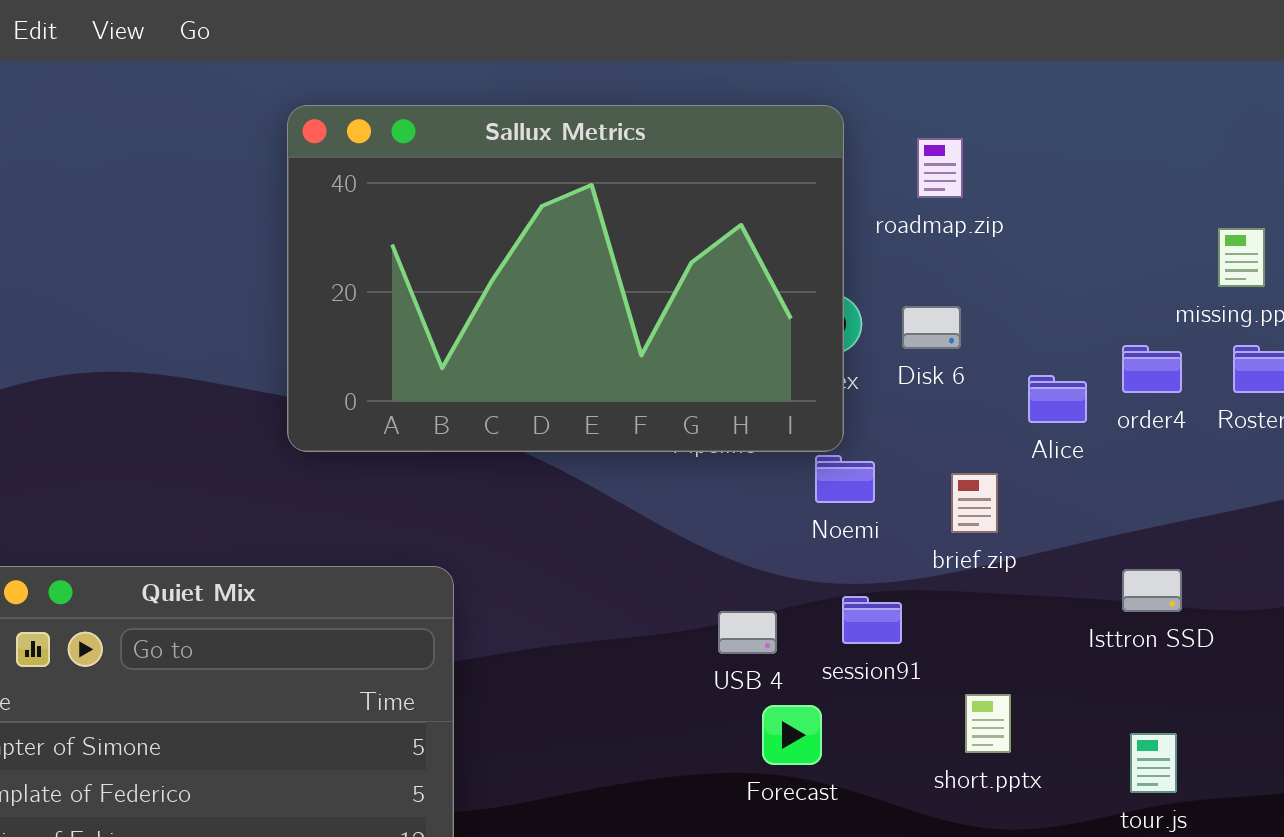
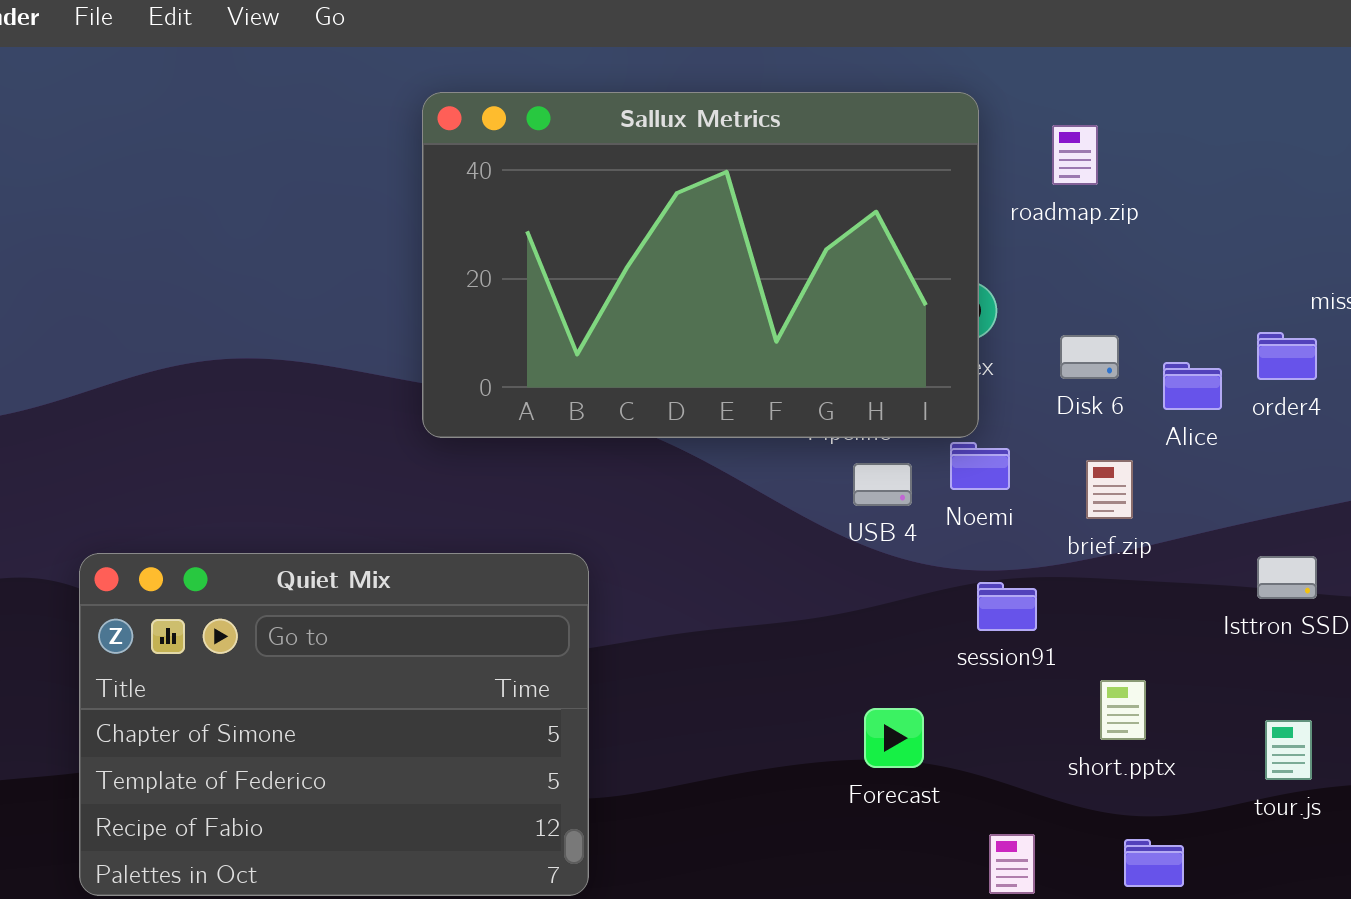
Disk 6: [902,306,961,349] -> [1060,335,1119,379], moved
USB 4: [718,611,777,654] -> [853,463,912,506], moved
Forecast: [762,705,822,765] -> [864,708,924,768], moved

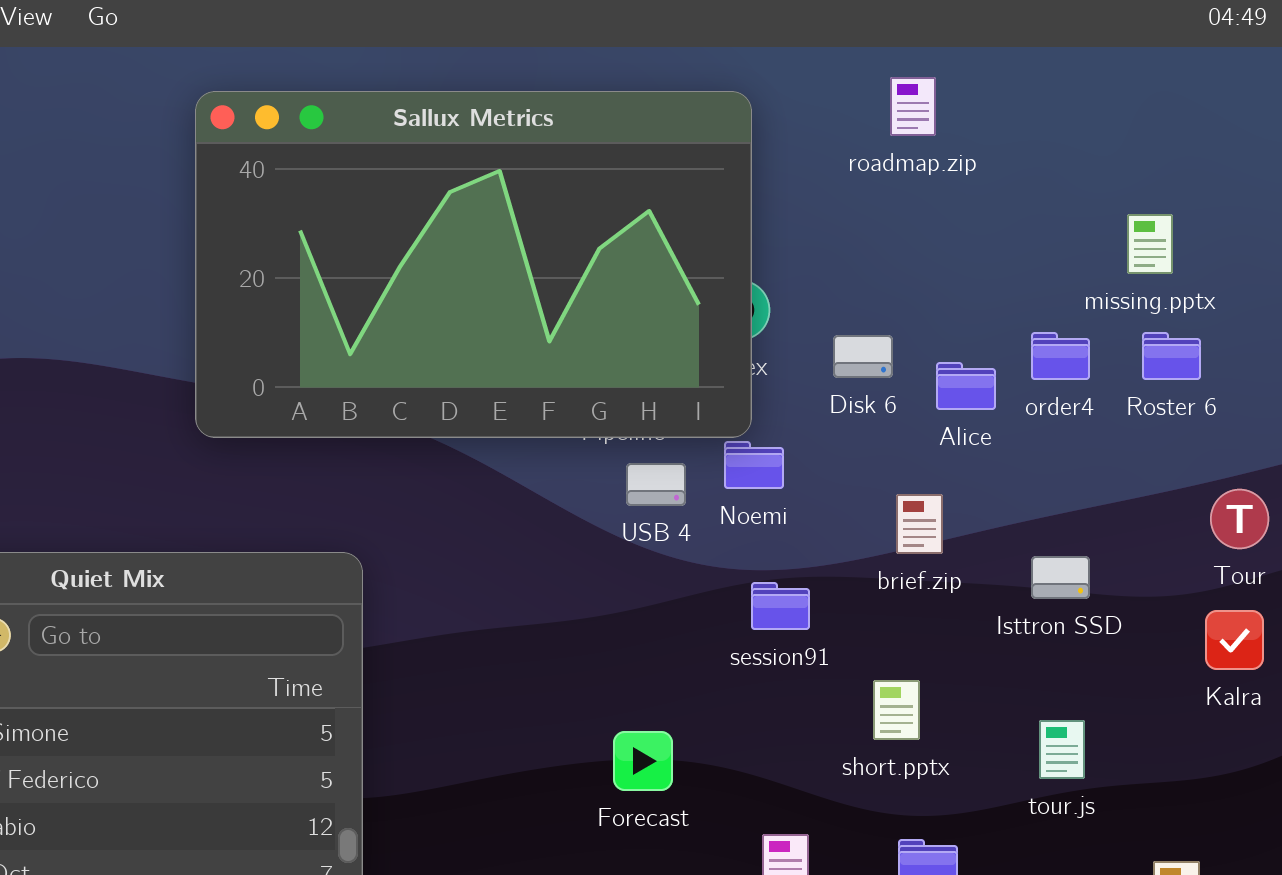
roadmap.zip: [1052,125,1098,185] -> [890,77,936,136], moved
brief.zip: [1086,460,1133,519] -> [896,494,943,554], moved
Forecast: [864,708,924,768] -> [613,731,673,791], moved

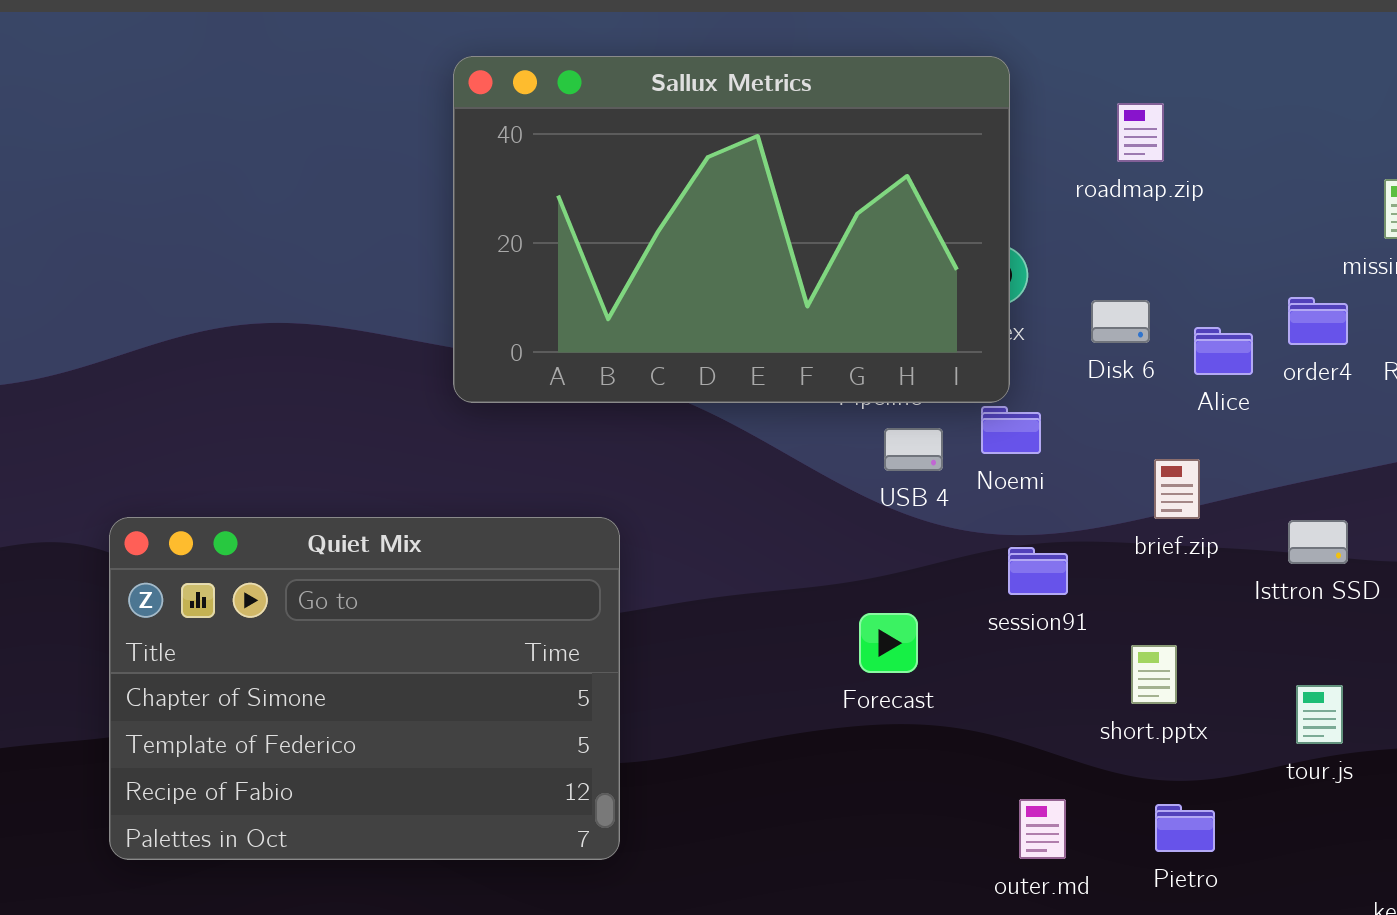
roadmap.zip: [890,77,936,136] -> [1117,103,1164,162], moved
Forecast: [613,731,673,791] -> [859,613,918,673], moved

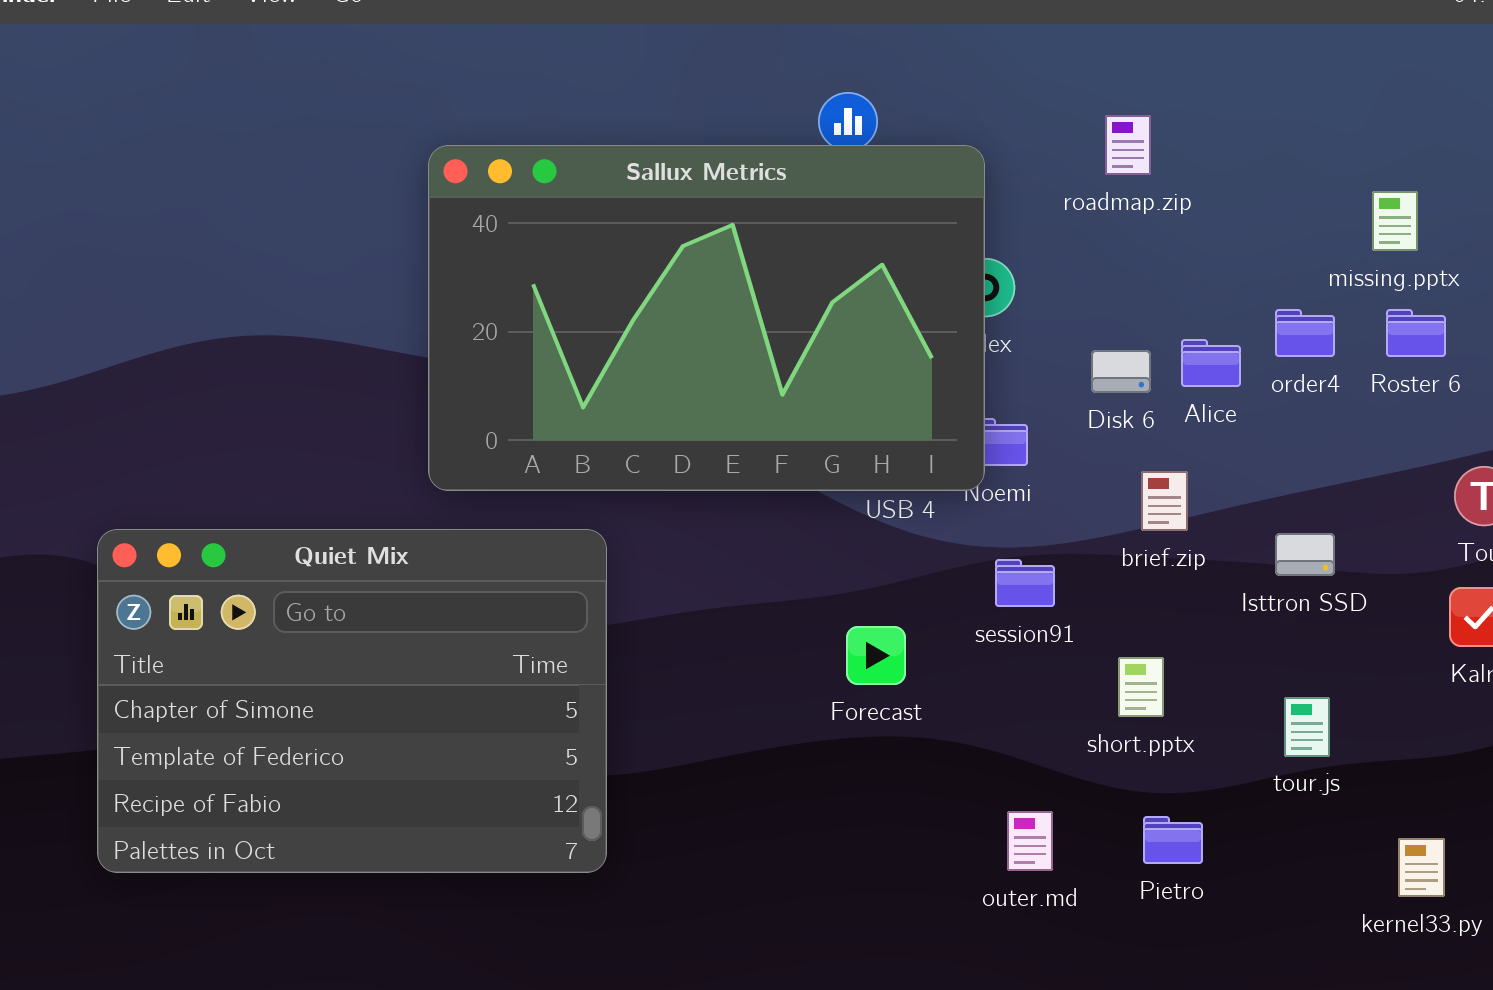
Sallux Metrics: [453,56,1010,403] -> [428,145,985,491], moved
Disk 6: [1091,300,1150,343] -> [1091,350,1151,393], moved

